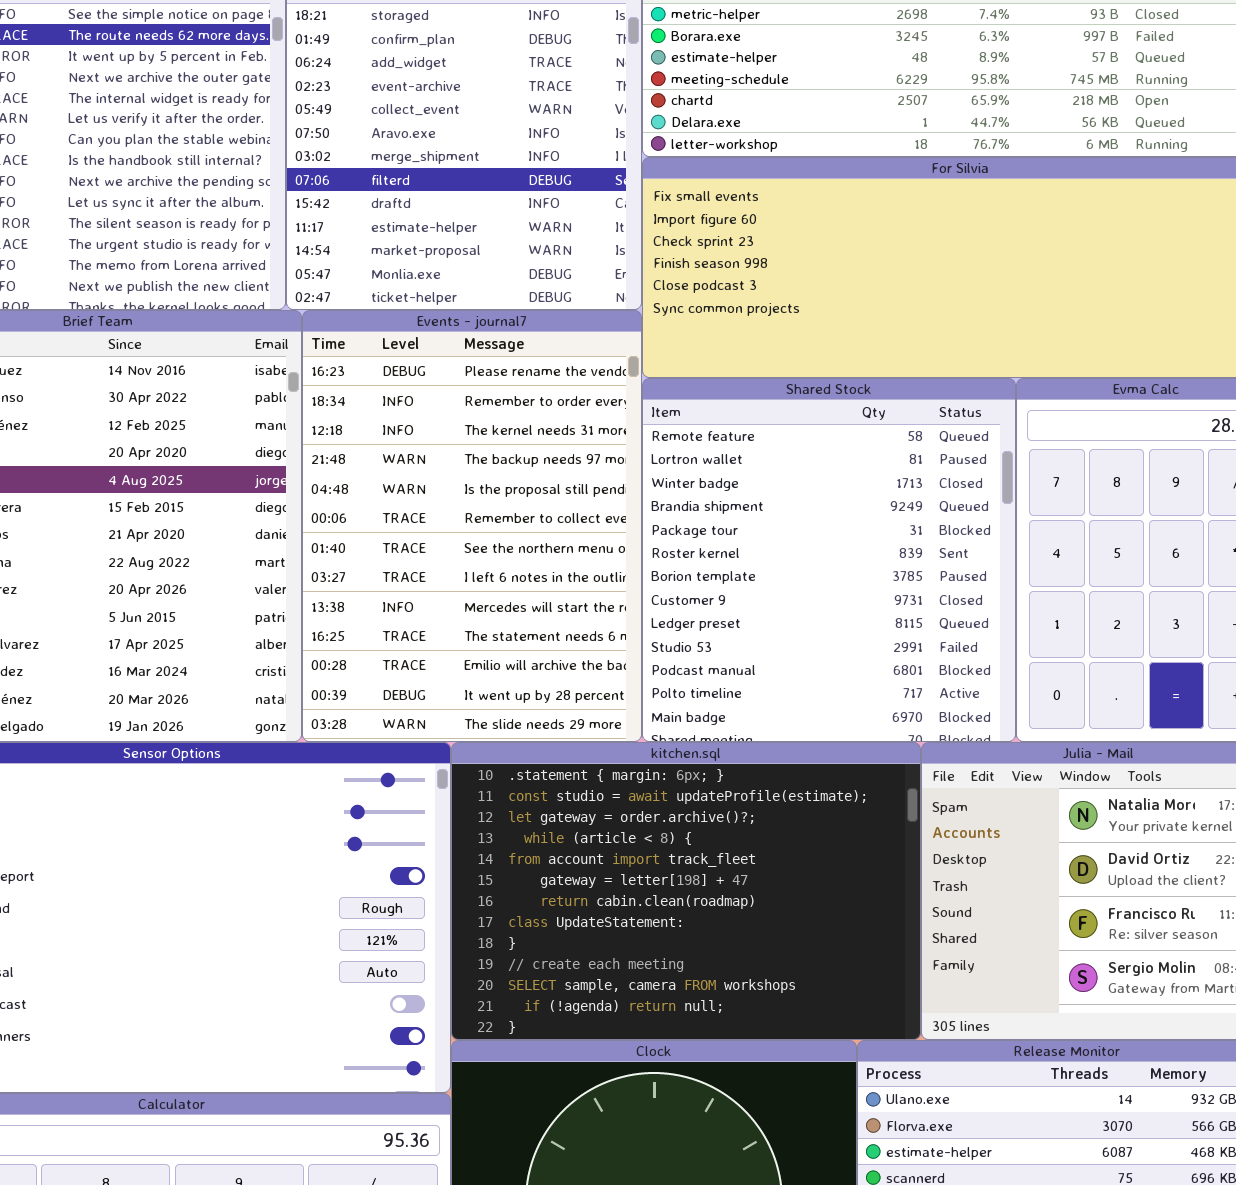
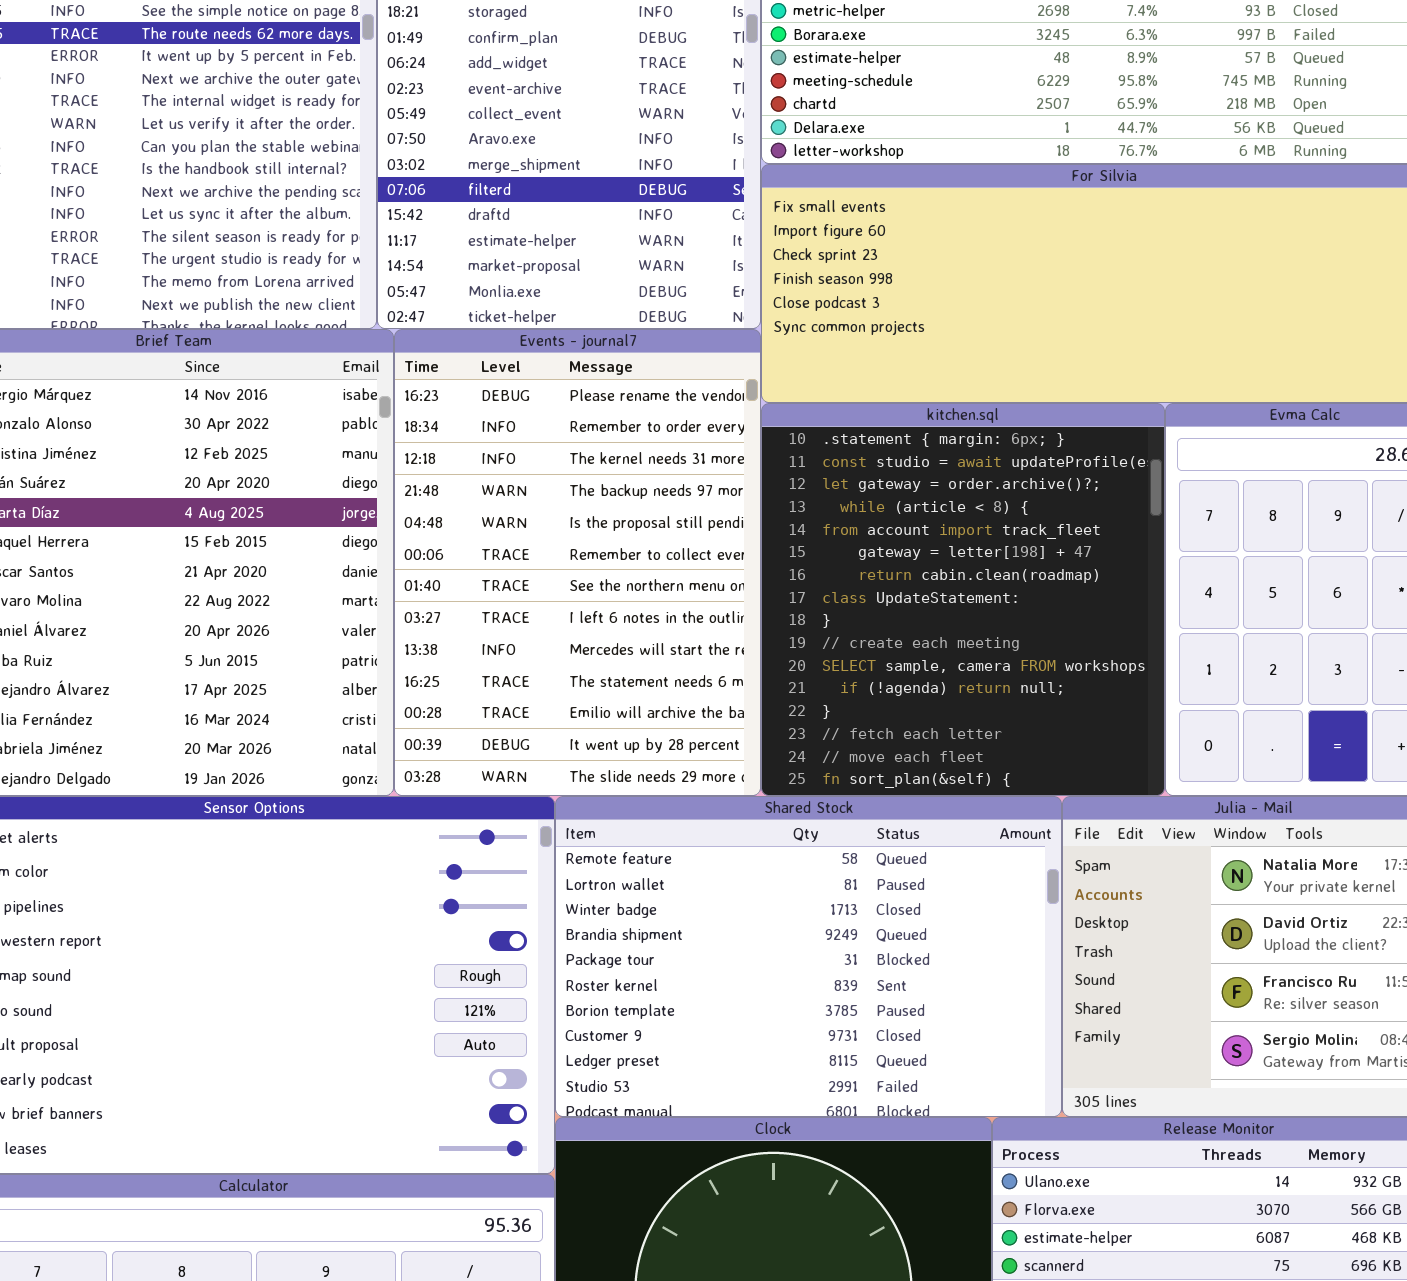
Shared Stock: [642,378,1016,742] -> [555,796,1062,1117], moved, resized
kitchen.sql: [451,742,921,1040] -> [761,403,1165,796], moved, resized

